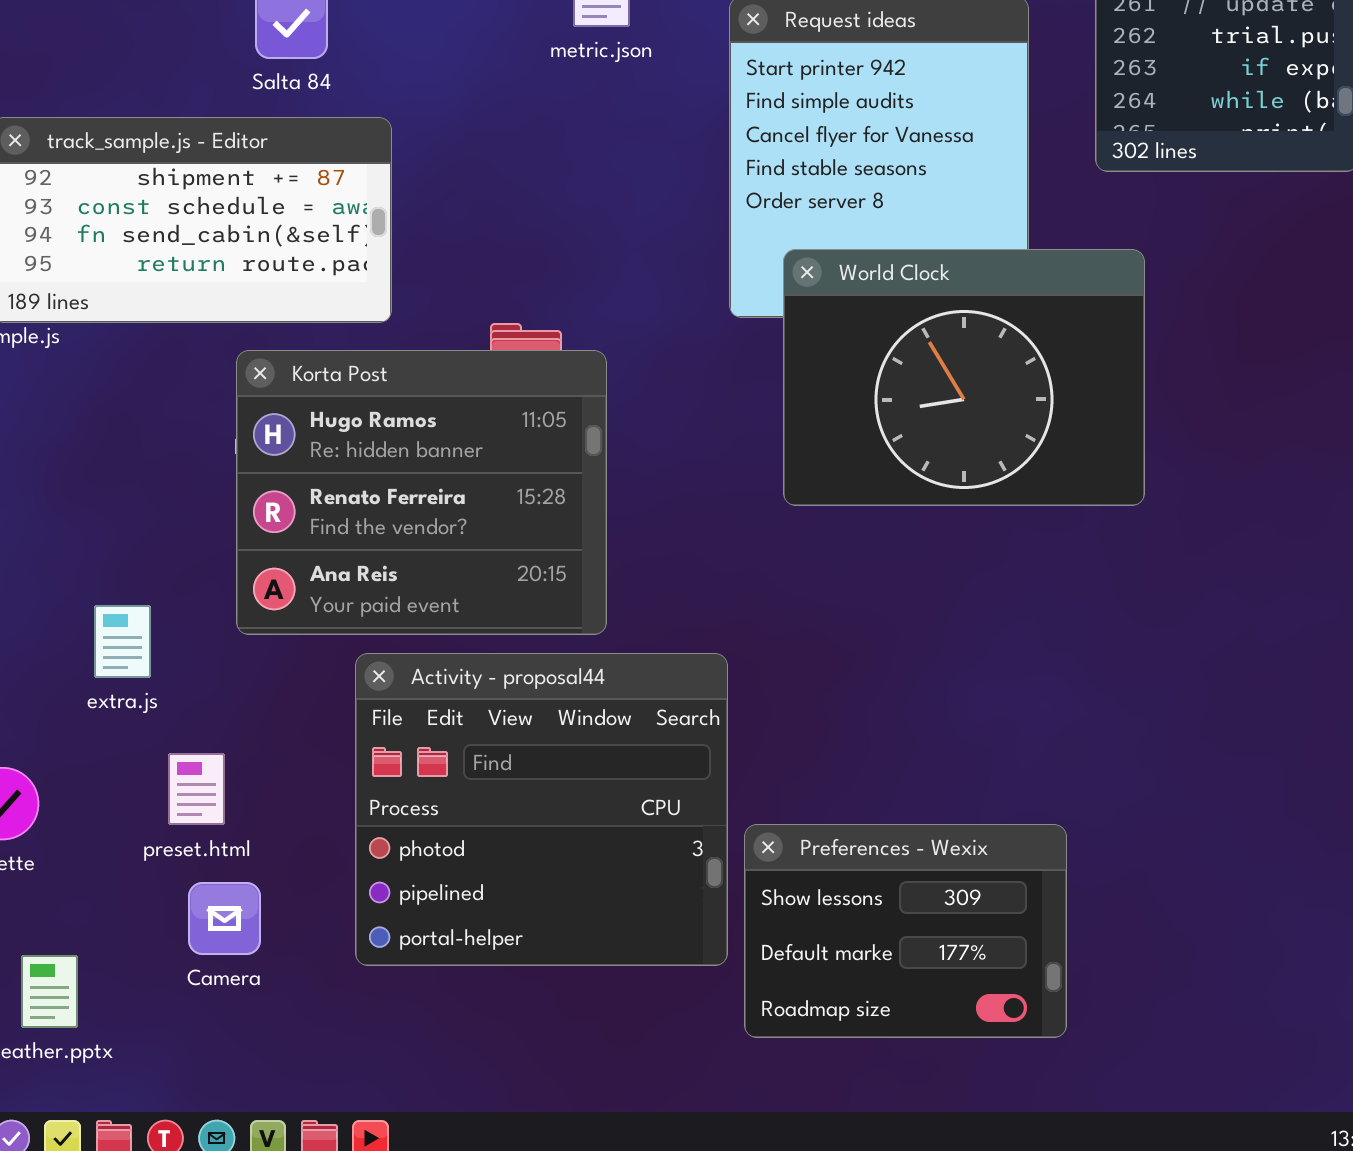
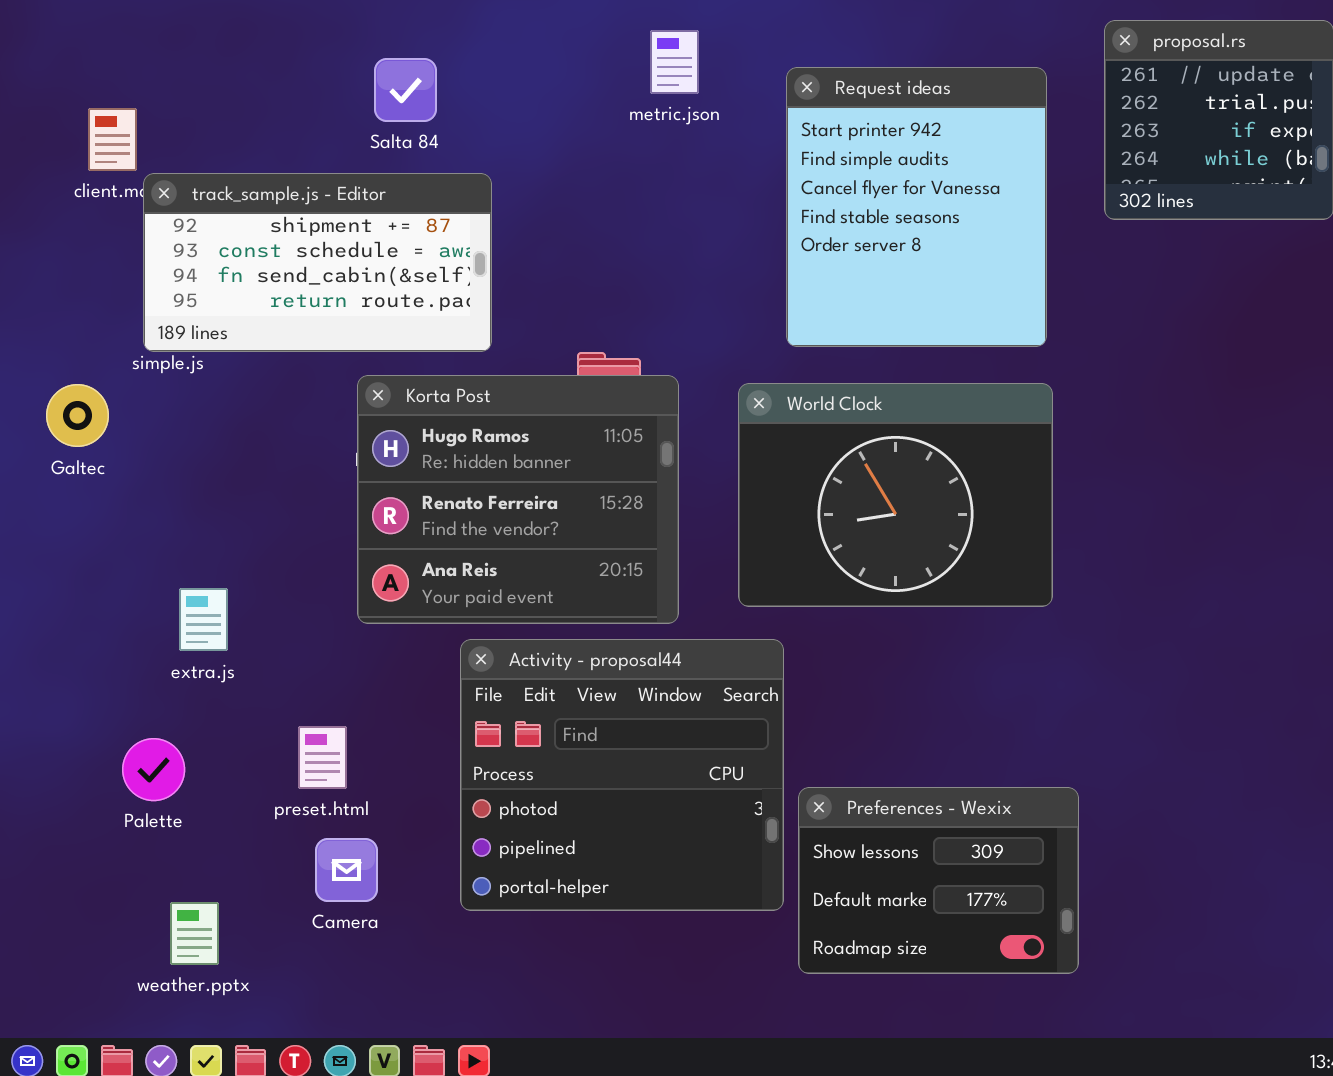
World Clock: [783,249,1145,506] -> [738,383,1053,607], moved
extra.js: [94,605,151,678] -> [179,588,228,651], moved

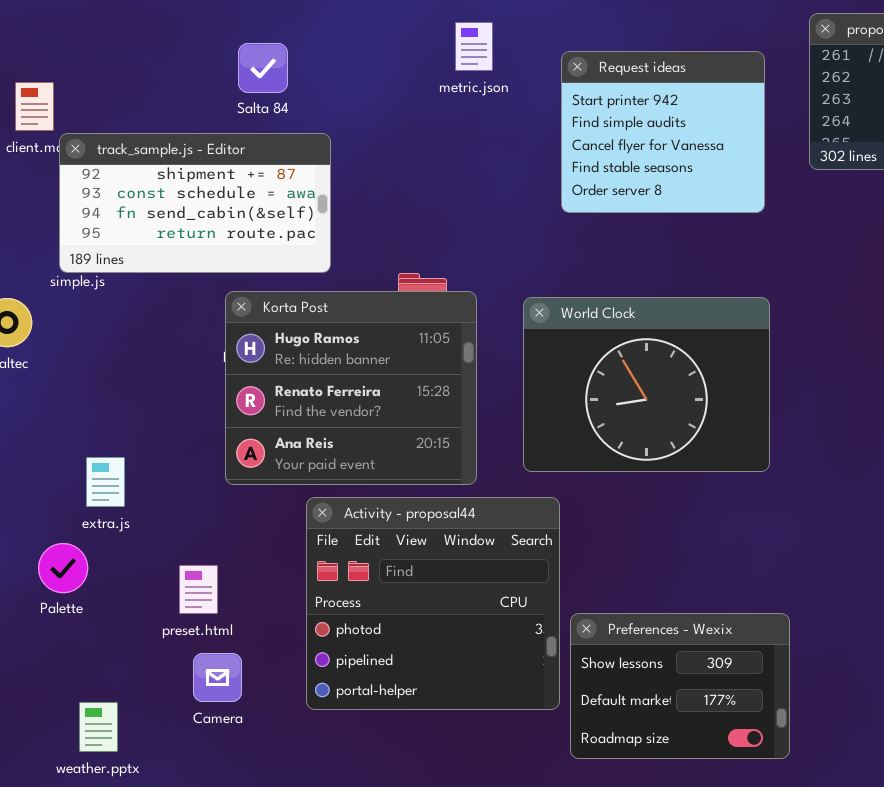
Request ideas: [786,67,1047,347] -> [561,51,765,213], resized
Palette: [122,738,185,801] -> [38,543,88,593], moved

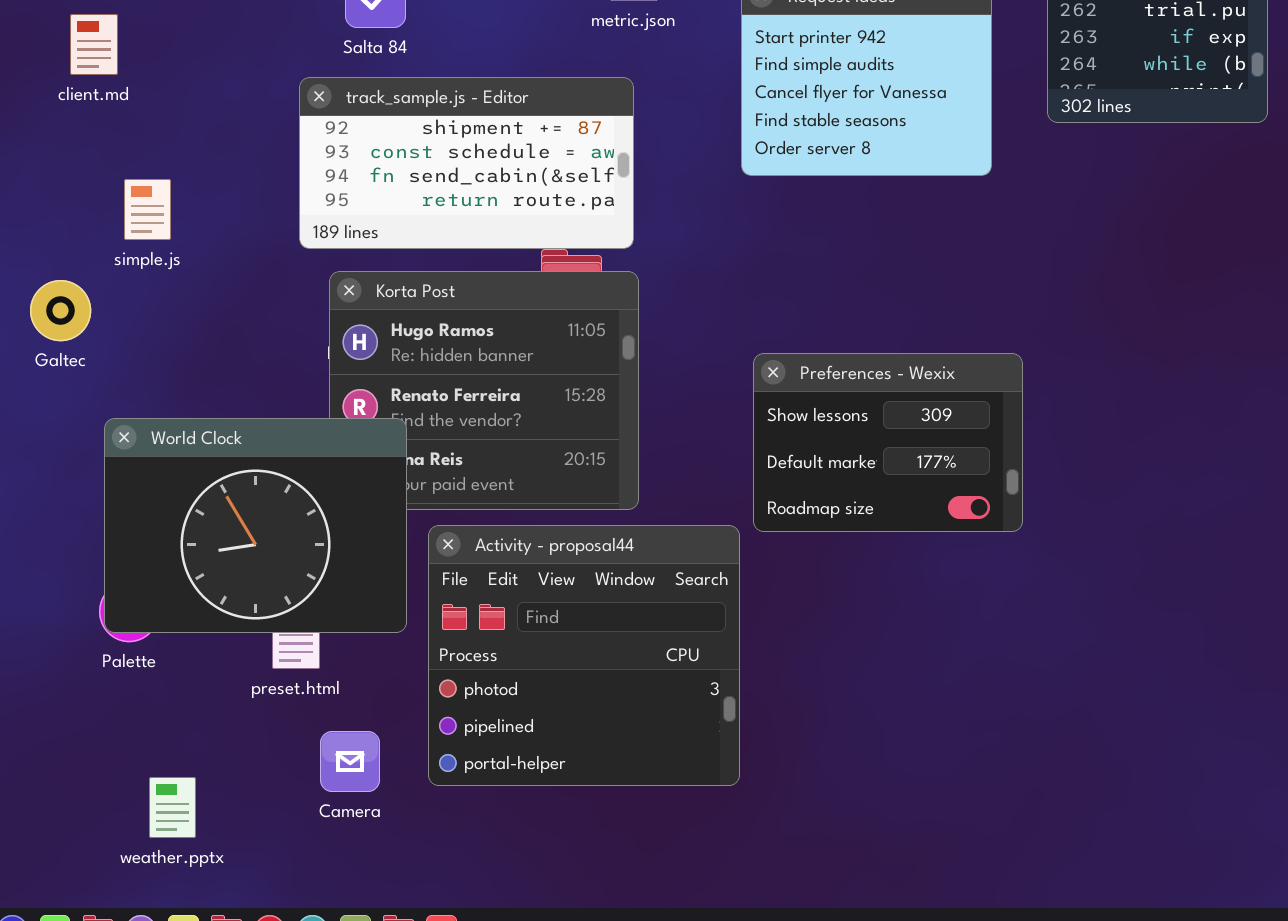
track_sample.js - Editor: [59,133,331,273] -> [299,77,634,249], moved
World Clock: [523,297,770,472] -> [104,418,407,633], moved
Preferences - Wexix: [570,613,790,759] -> [753,353,1023,532], moved
Camera: [193,653,242,702] -> [320,731,380,792], moved

